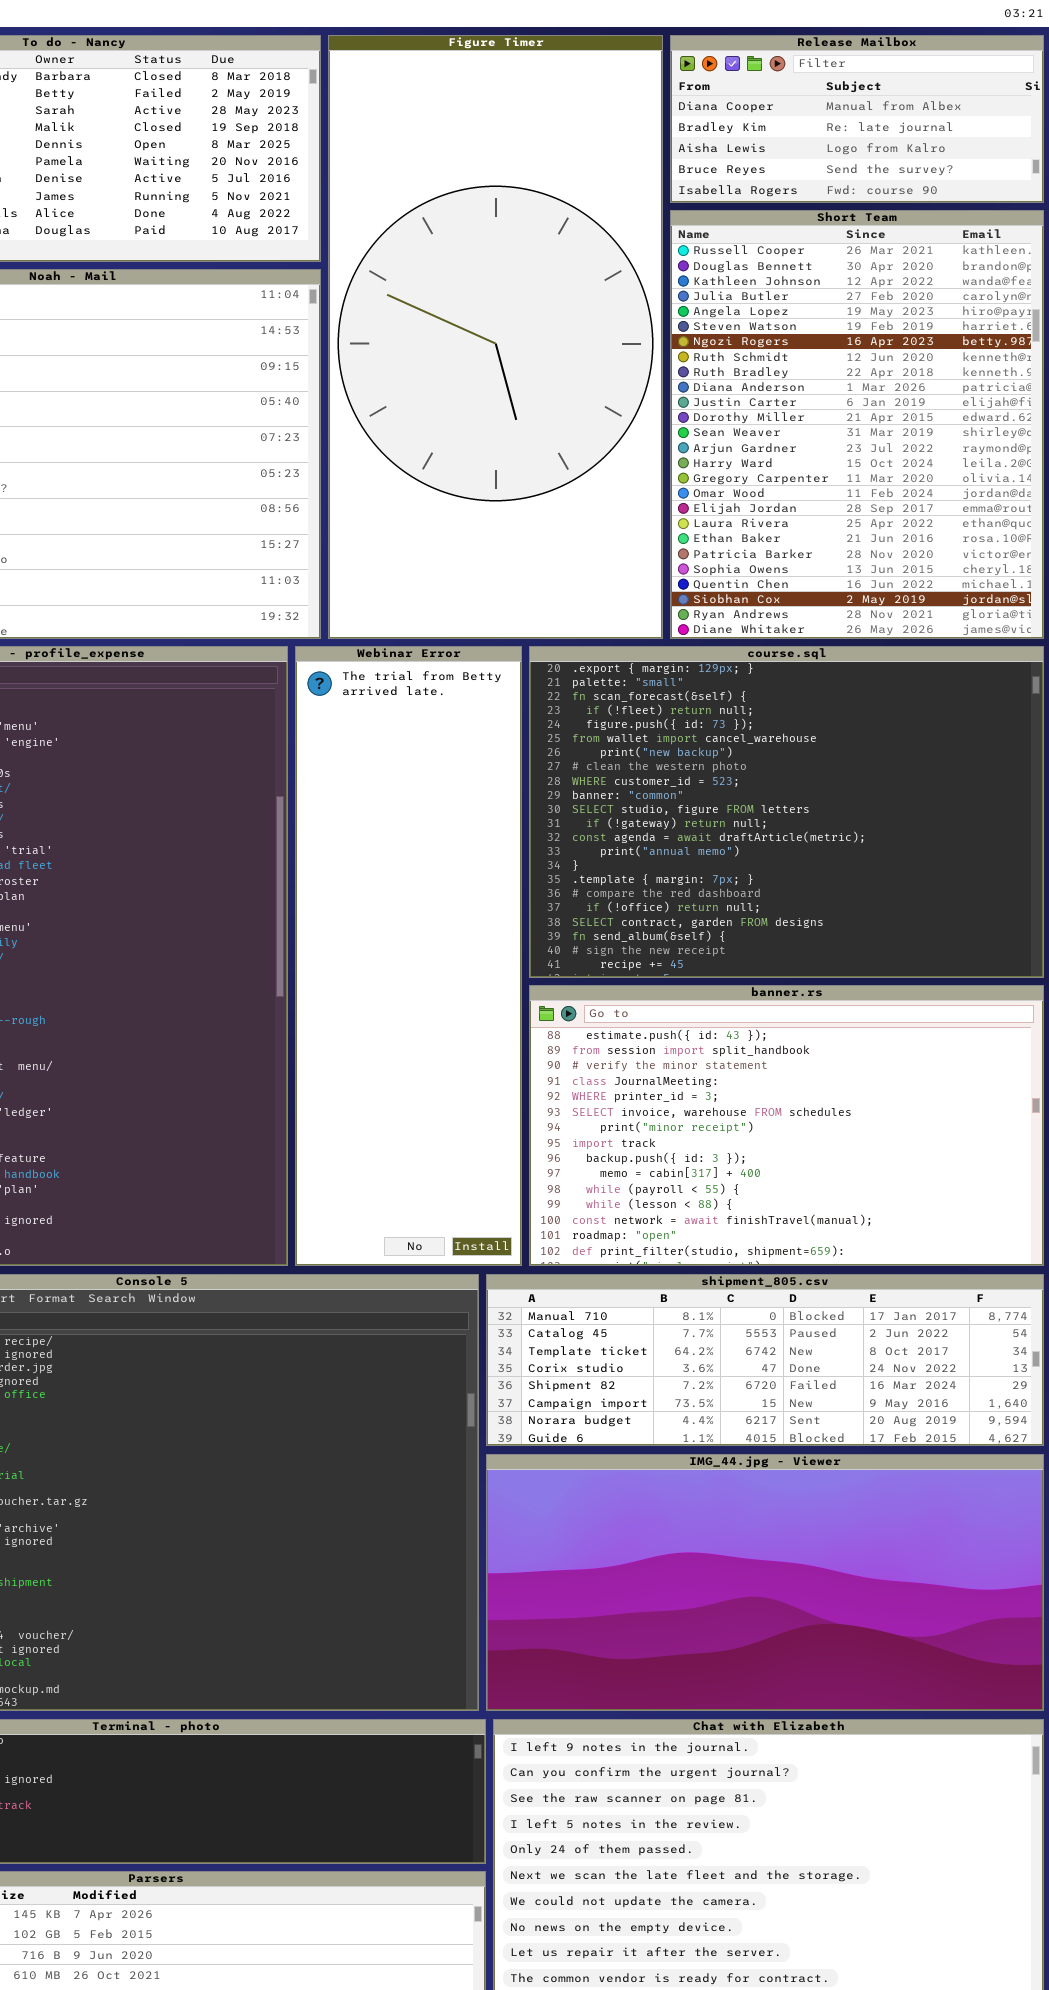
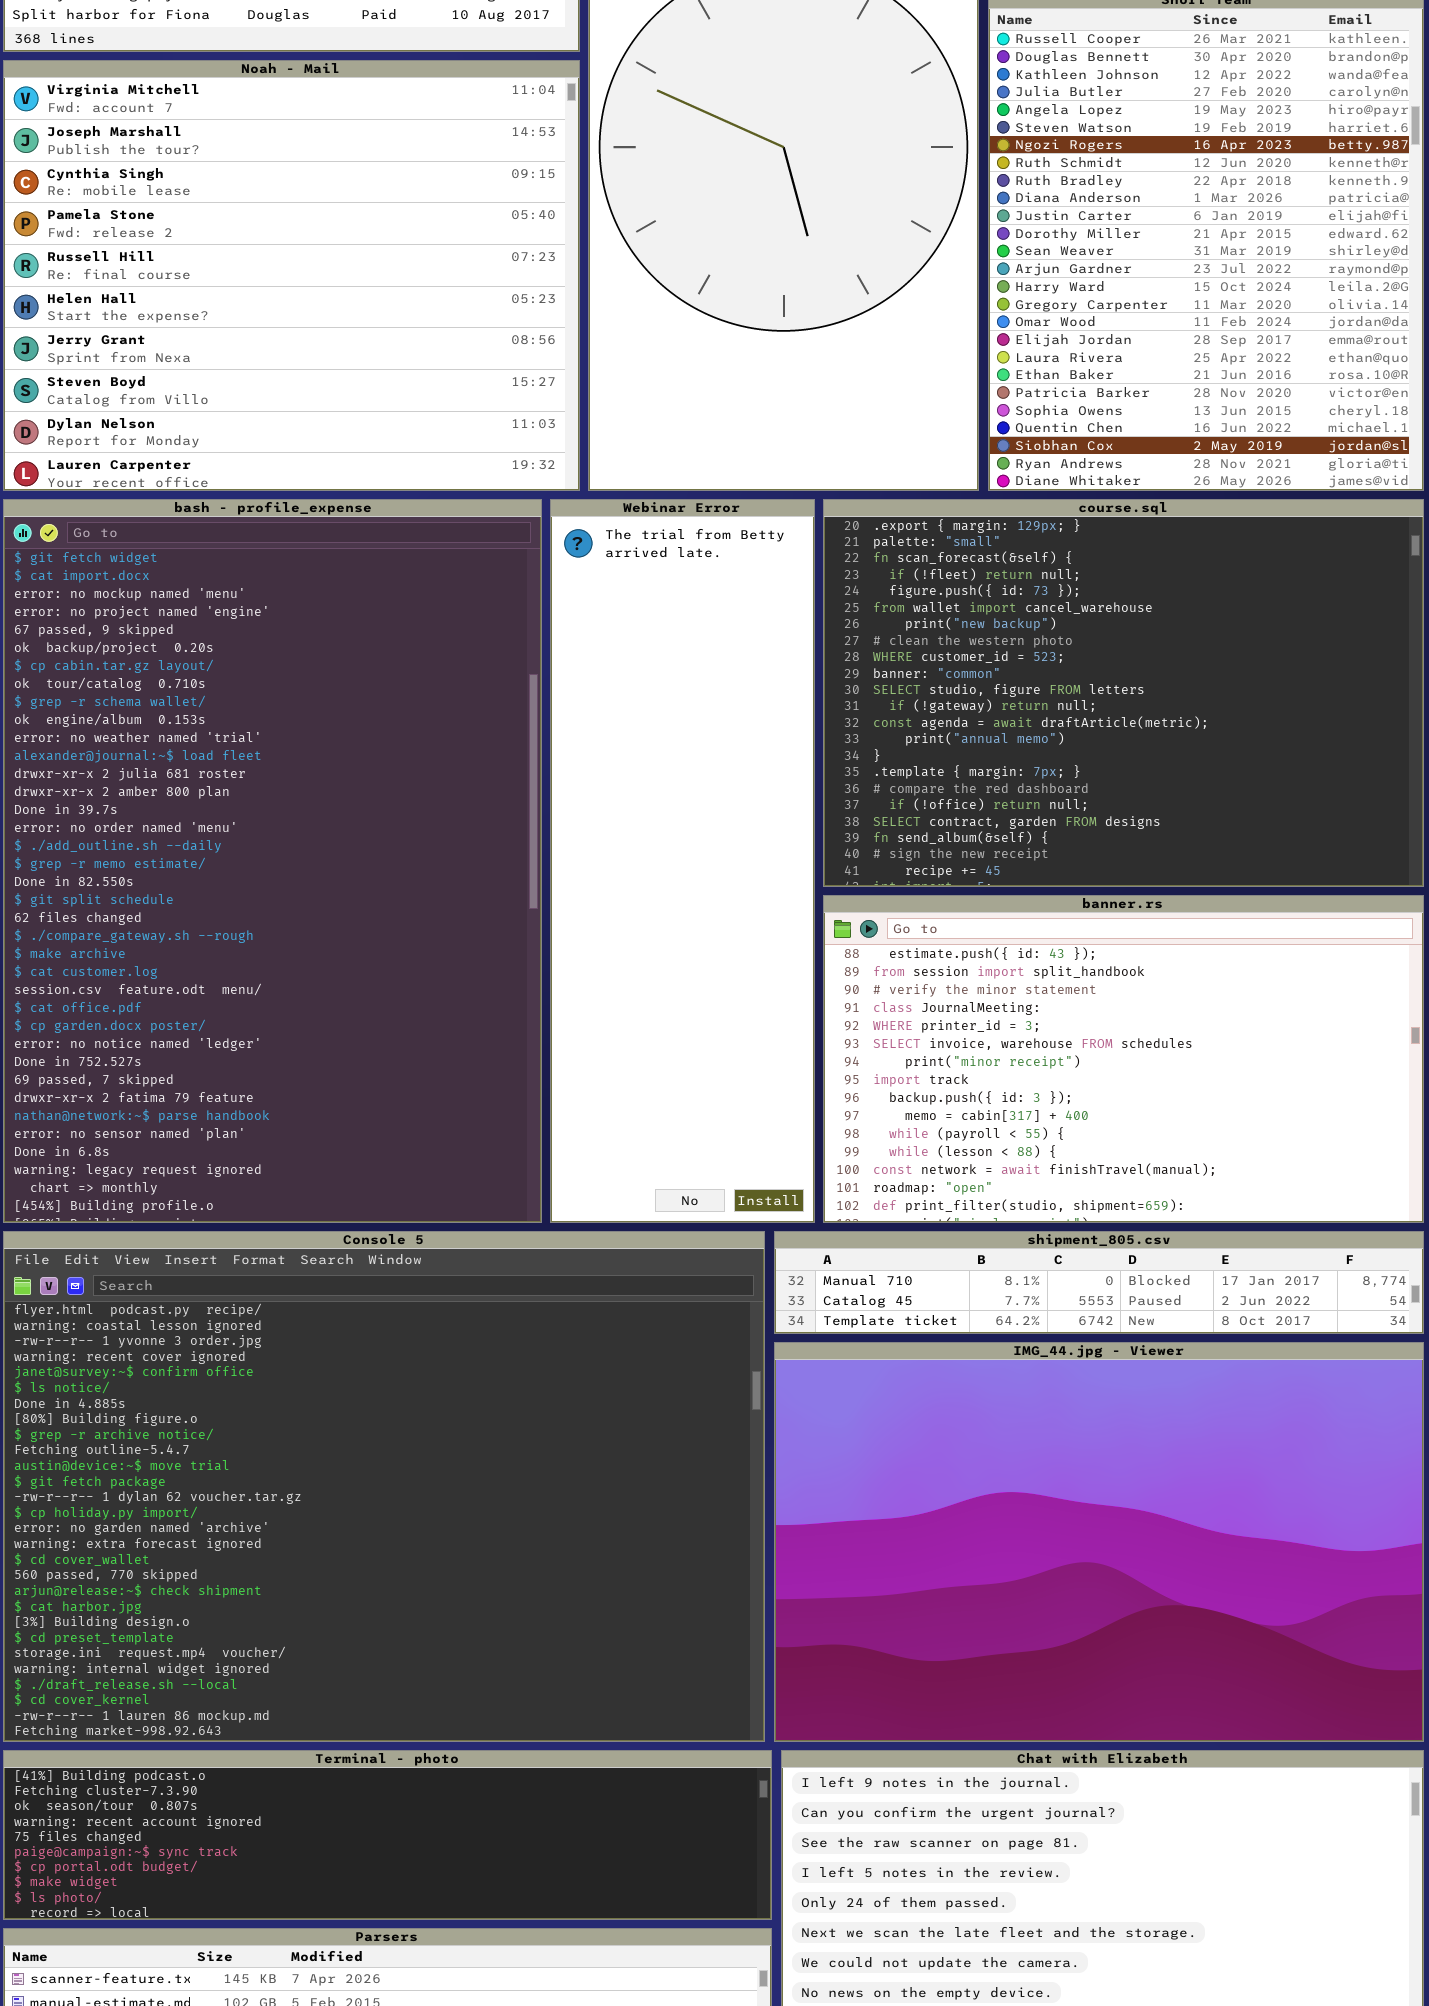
shipment_805.csv: [486,1274,1044,1446] -> [774,1231,1424,1334], resized
IMG_44.jpg - Viewer: [486,1454,1044,1711] -> [774,1342,1424,1742], resized

